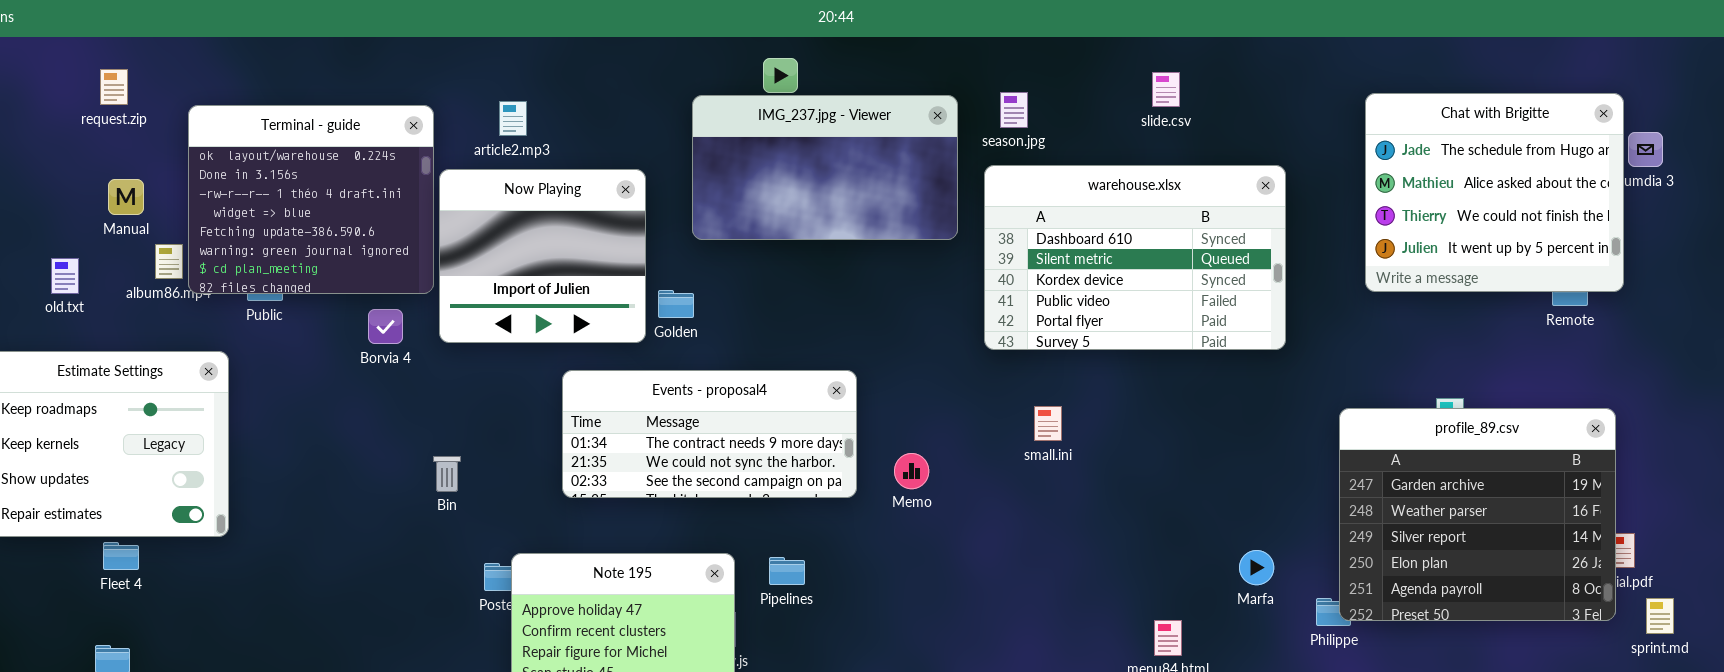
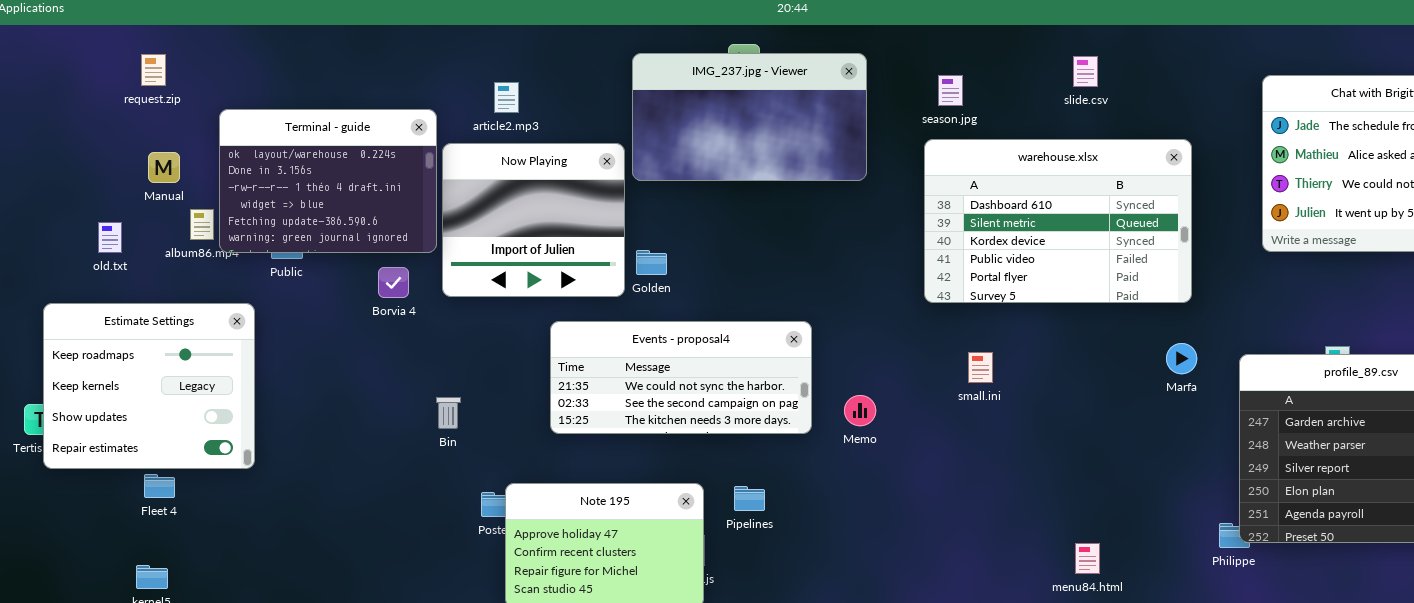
IMG_237.jpg - Viewer: [692,95,958,240] -> [632,53,867,181], moved
Terminal - guide: [188,105,434,294] -> [219,109,437,253], resized
Events - proposal4: [562,370,857,498] -> [550,321,812,434], scrolled down 1 row
Marfa: [1239,550,1274,585] -> [1166,343,1197,374], moved

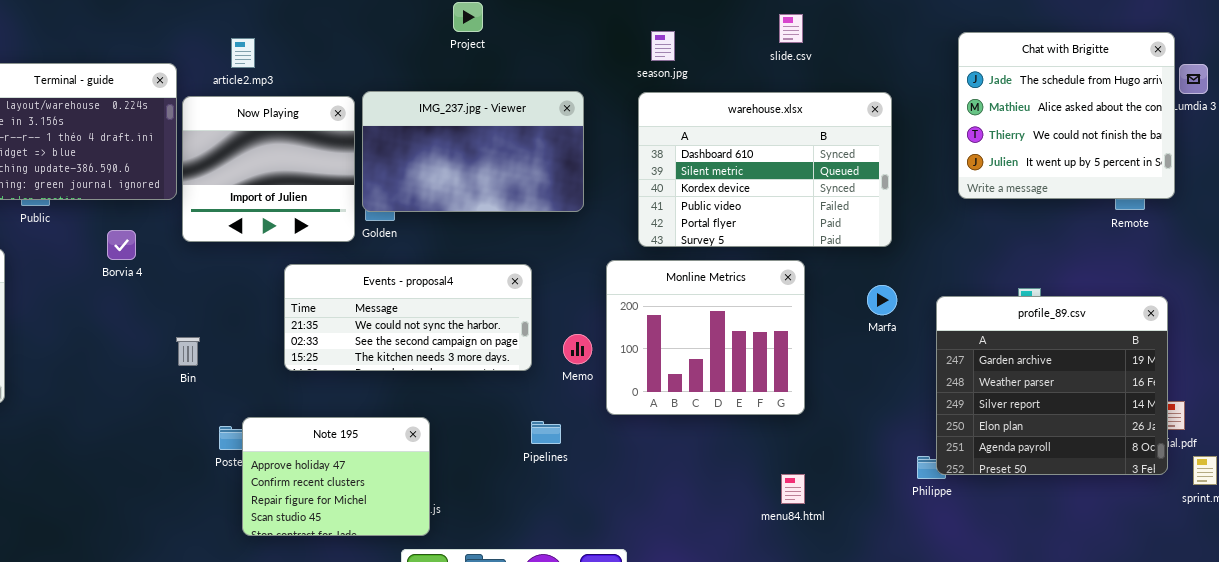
IMG_237.jpg - Viewer: [632,53,867,181] -> [362,91,584,212], moved
Borvia 4: [378,267,409,298] -> [107,230,136,260], moved
Monline Metrics: none -> [606,260,805,415], opened
Pipelines: [734,486,765,511] -> [531,421,561,444], moved

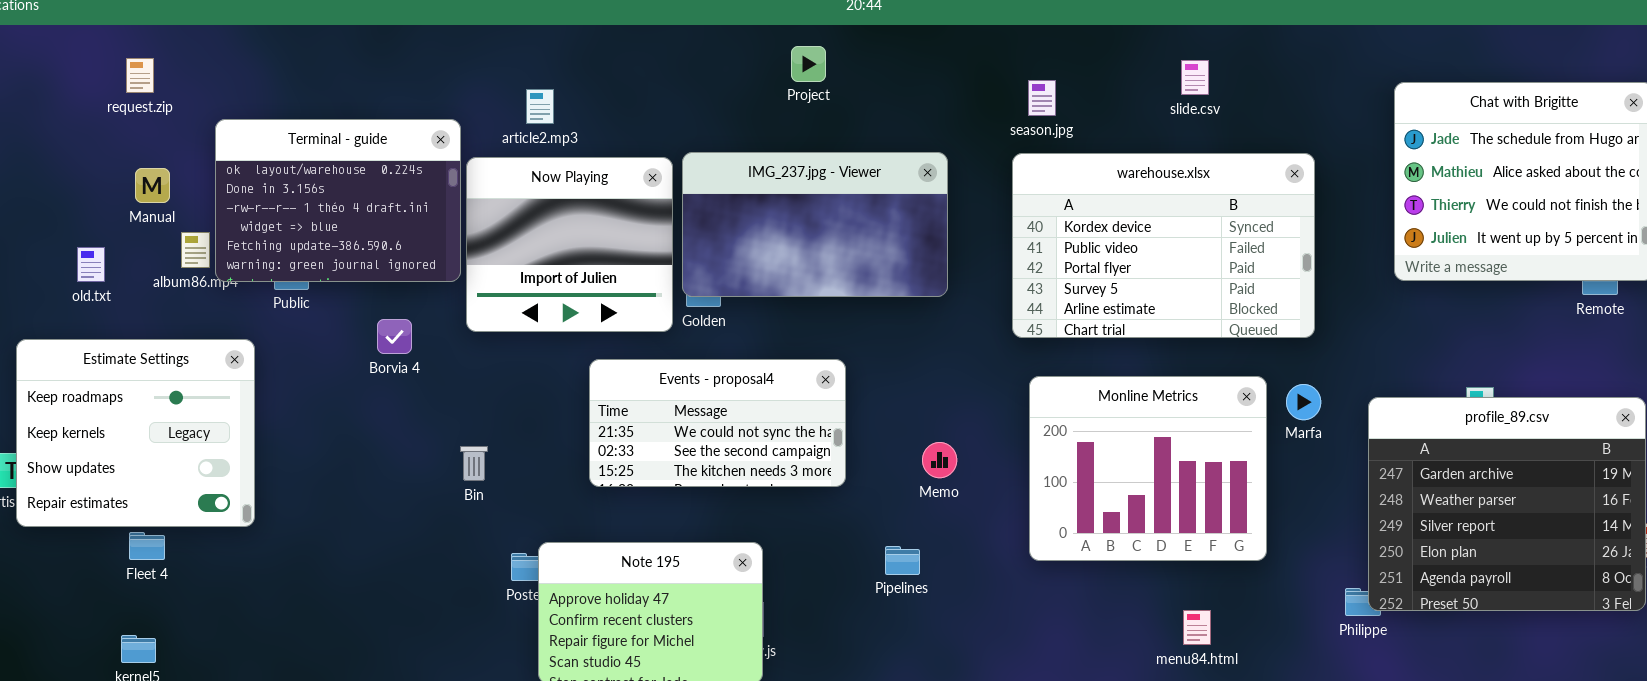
warehouse.xlsx: [638,92,892,247] -> [1012,153,1315,338], scrolled down 2 rows
Monline Metrics: [606,260,805,415] -> [1029,376,1267,561], moved
Events - proposal4: [284,264,532,371] -> [589,359,846,487], resized

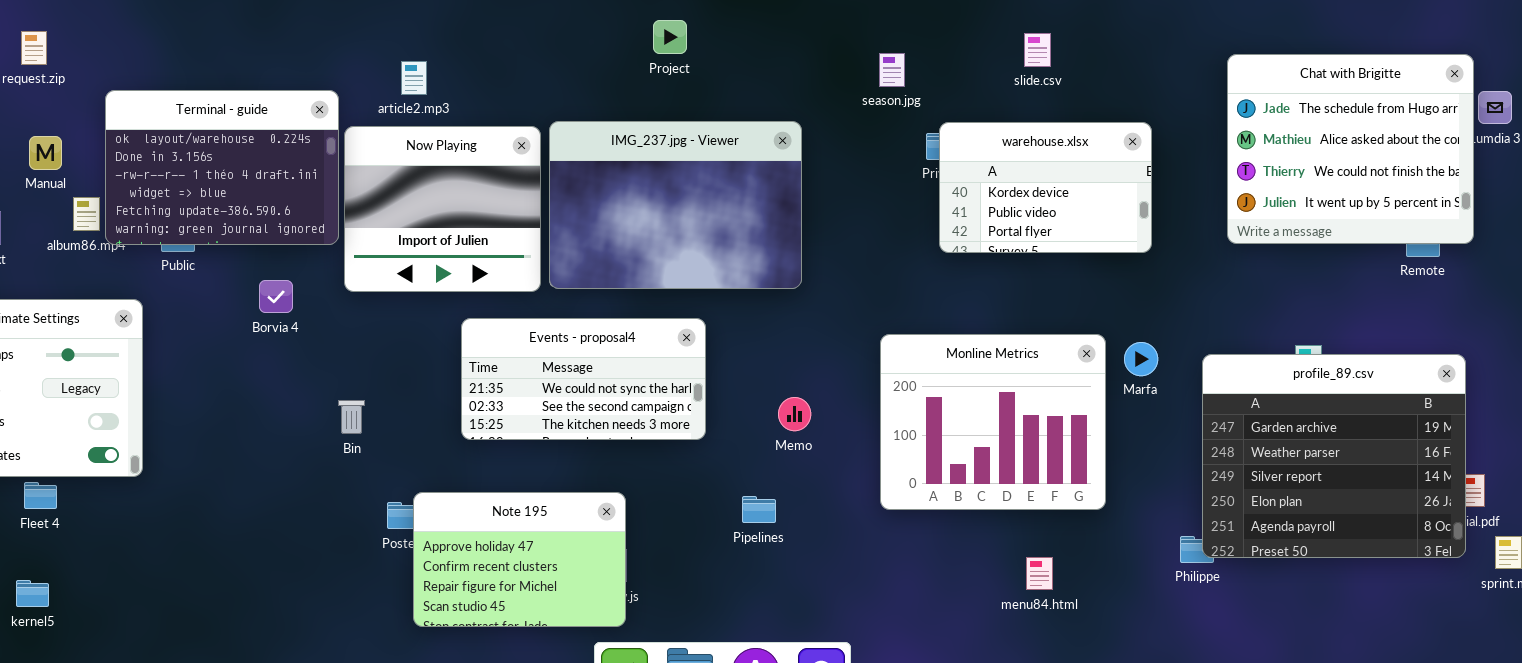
IMG_237.jpg - Viewer: [682,152,948,297] -> [549,121,802,289], resized
warehouse.xlsx: [1012,153,1315,338] -> [939,122,1152,253], resized

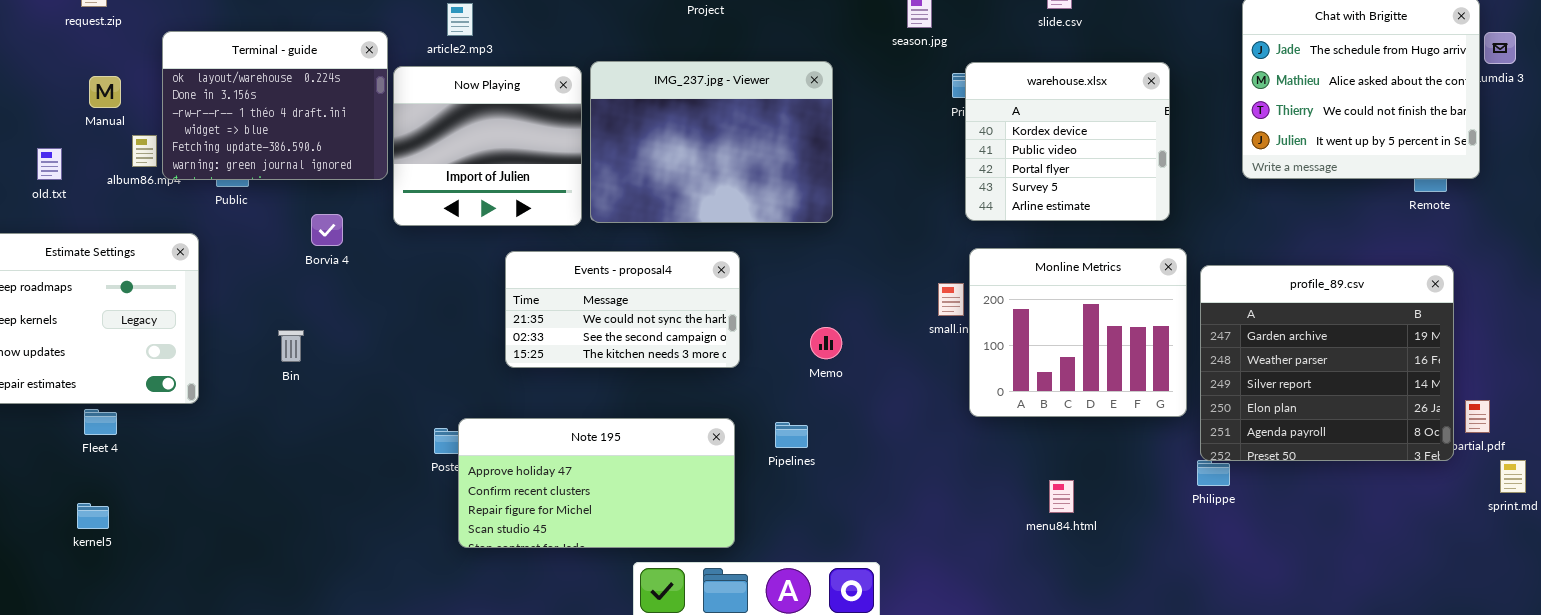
warehouse.xlsx: [939,122,1152,253] -> [965,62,1170,221], resized
Monline Metrics: [880,334,1106,510] -> [969,248,1187,417], moved
profile_89.csv: [1202,354,1466,558] -> [1200,265,1454,461], moved
Bin: [338,400,365,434] -> [278,330,304,362], moved
Note 195: [413,492,626,627] -> [458,418,735,548], resized

